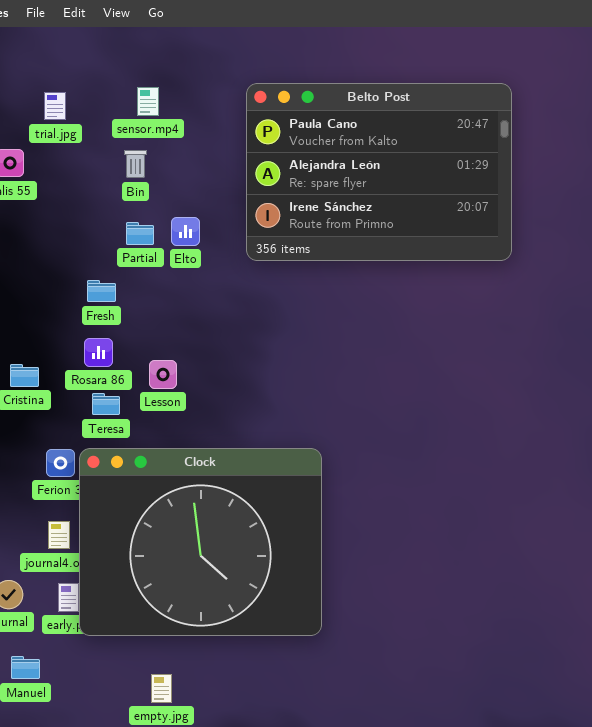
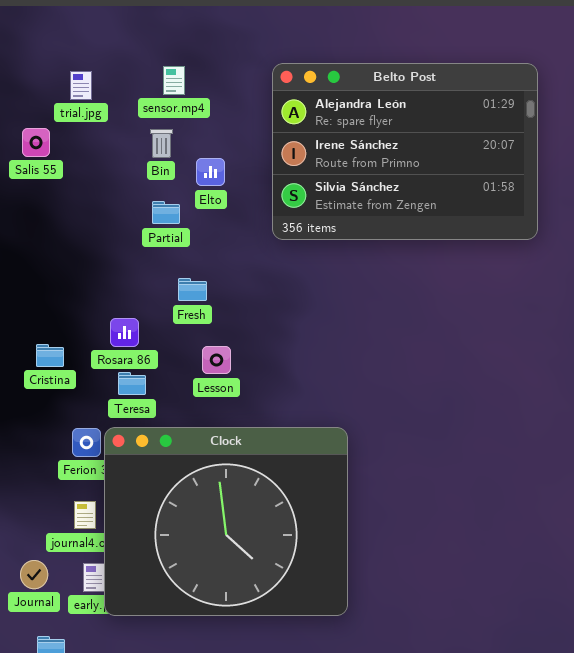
Belto Post: [246,83,512,261] -> [272,63,538,240], scrolled down 1 row
Elto: [171,217,200,246] -> [196,158,225,186], moved
Fresh: [87,280,116,302] -> [178,278,207,301], moved
Lesson: [149,360,177,389] -> [202,346,231,374], moved

